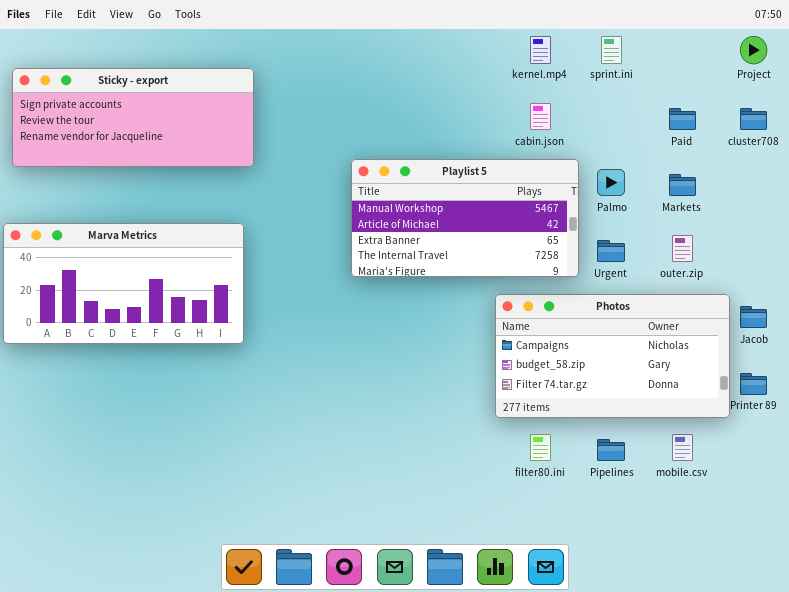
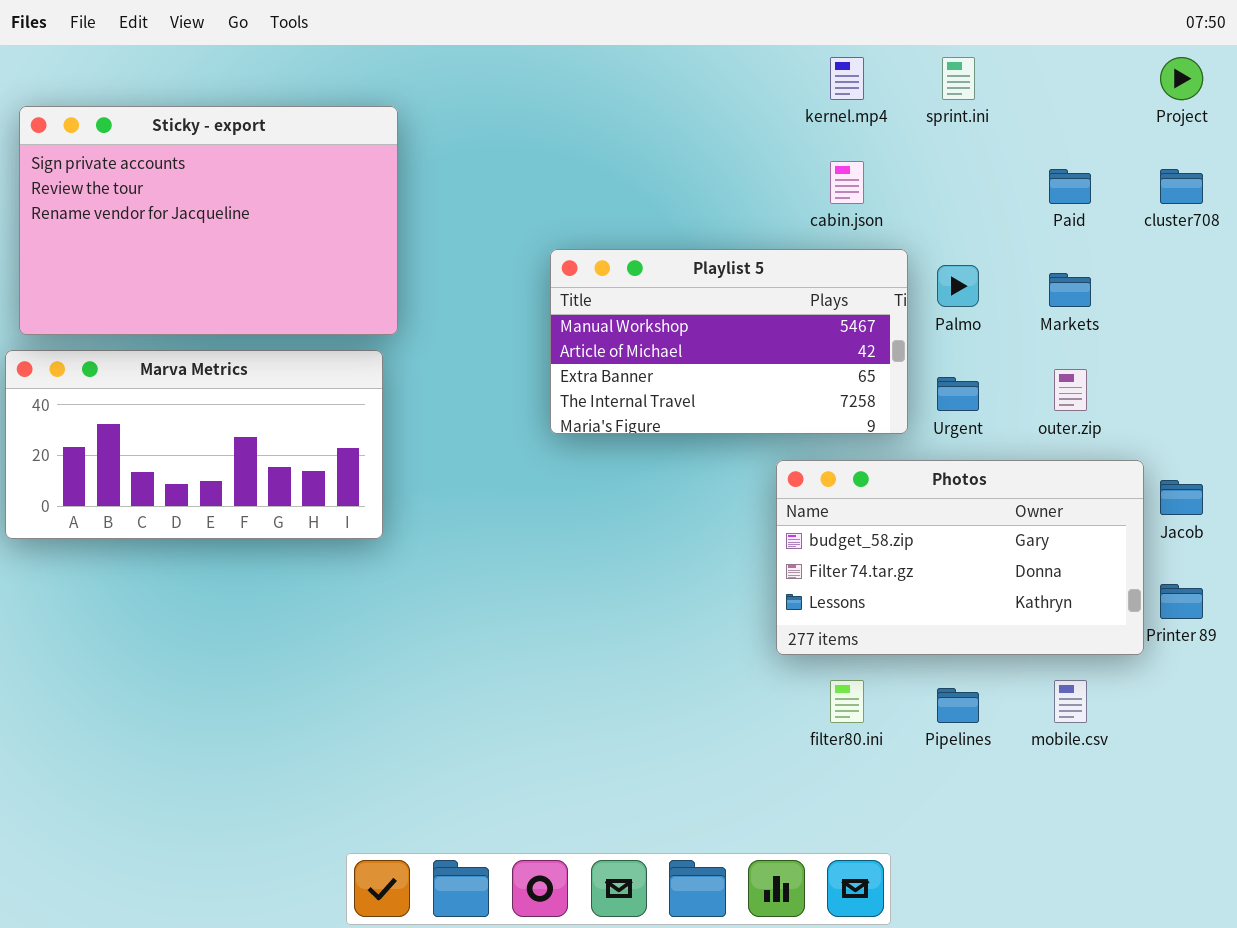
Sticky - export: [12,68,254,167] -> [19,106,398,335], resized
Photos: [495,294,730,418] -> [776,460,1144,655], scrolled down 1 row

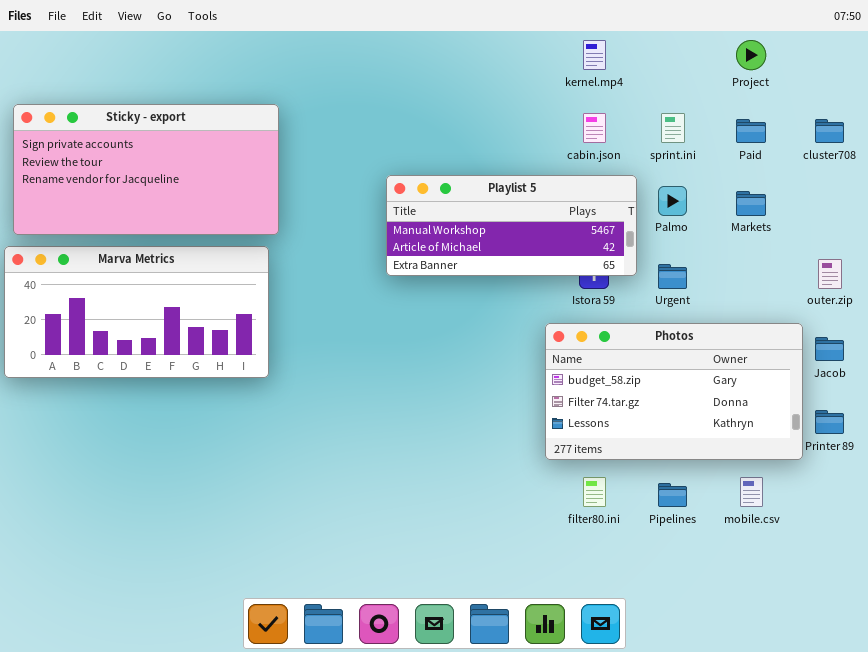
sprint.ini: [942,57,975,100] -> [661,113,685,143], moved
Project: [1160,57,1203,100] -> [736,40,766,70], moved
Sticky - export: [19,106,398,335] -> [13,104,279,235], resized
Playlist 5: [550,249,908,434] -> [386,175,637,276], resized
outer.zip: [1054,369,1087,411] -> [818,259,842,289], moved

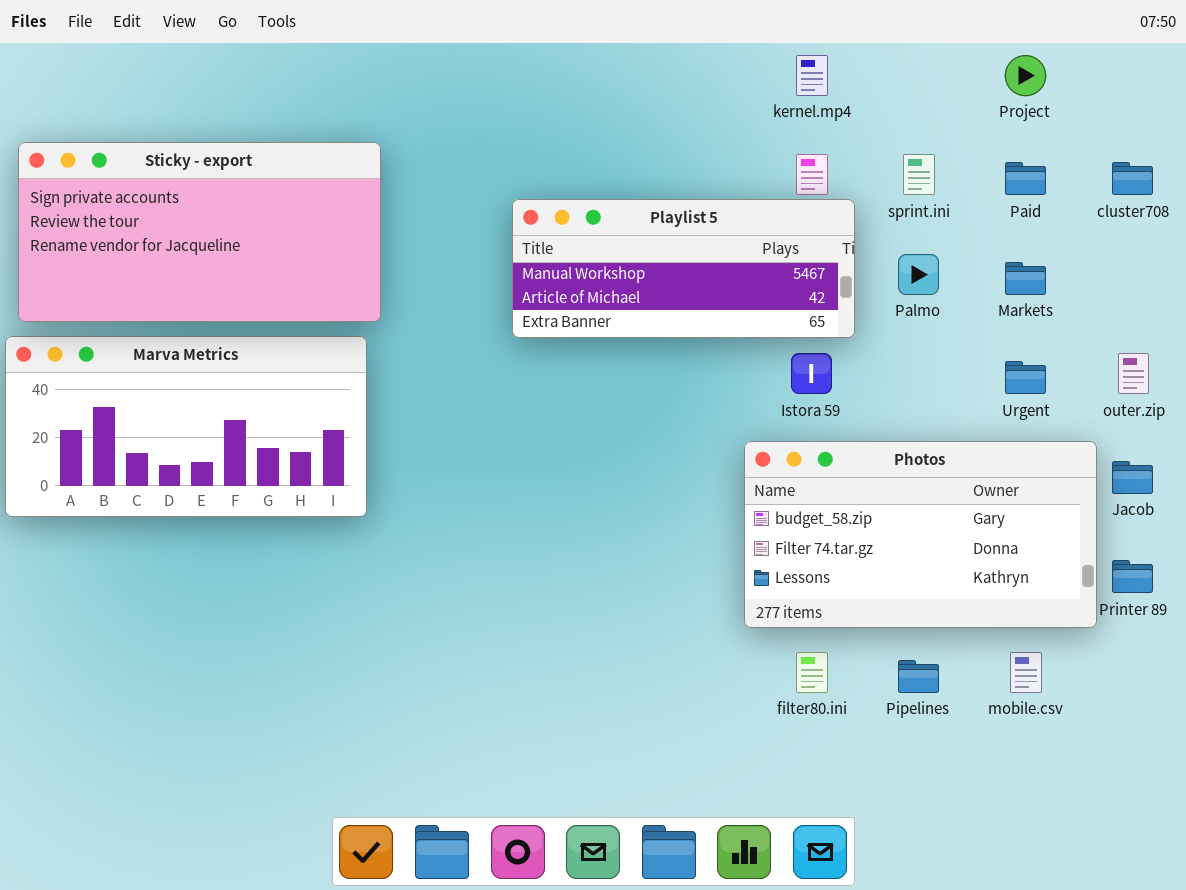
Playlist 5: [386,175,637,276] -> [512,199,855,338], moved
Urgent: [658,264,687,289] -> [1005,361,1046,394], moved

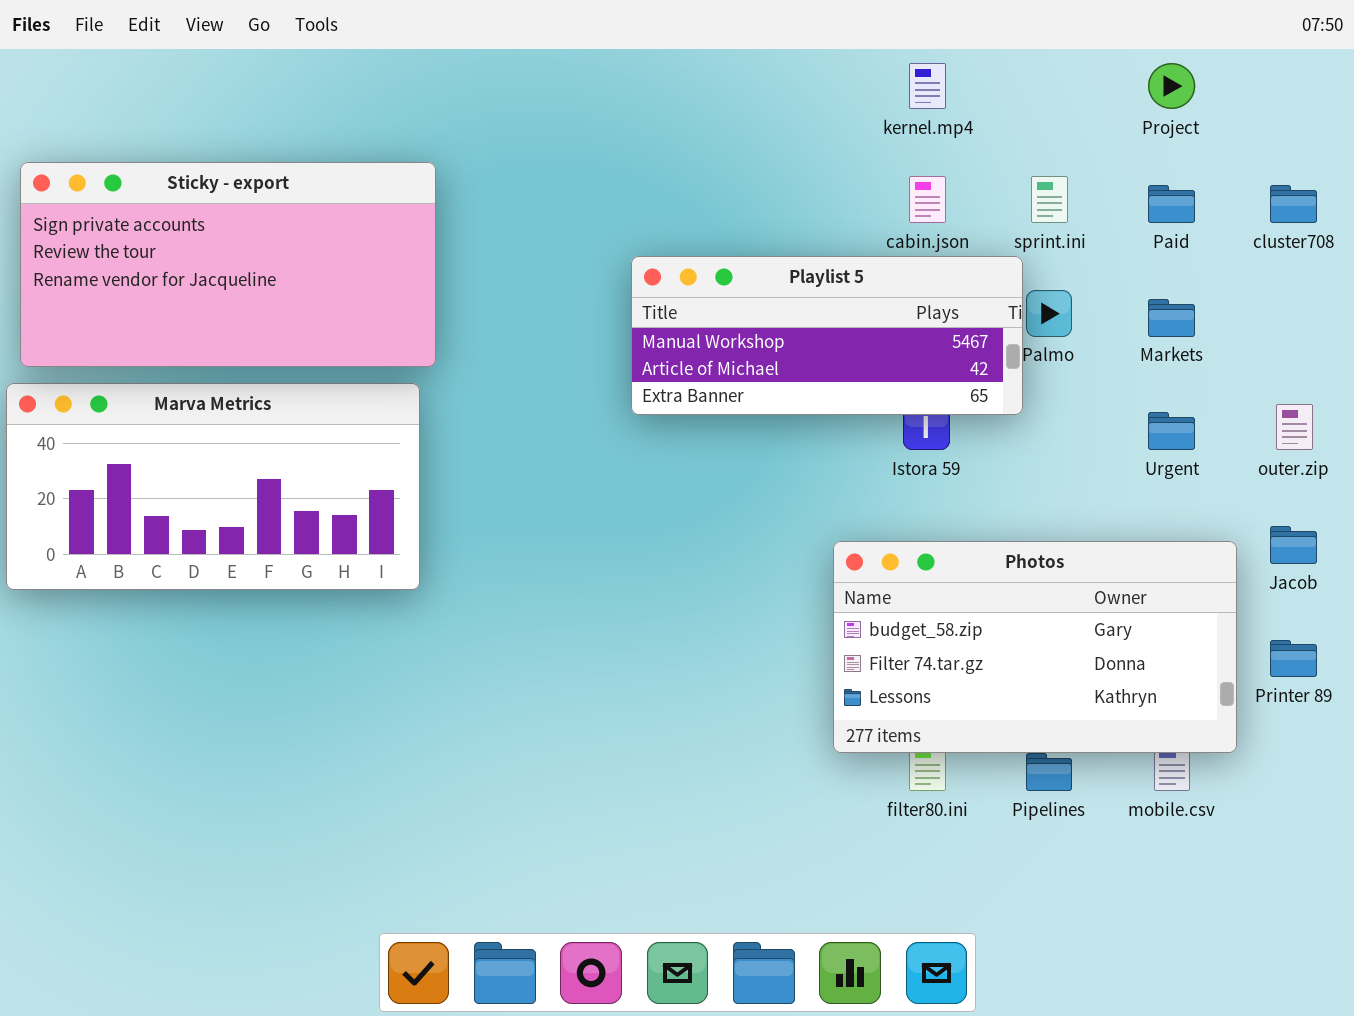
Playlist 5: [512,199,855,338] -> [631,256,1023,415], moved
Photos: [744,441,1097,628] -> [833,541,1237,753], moved

